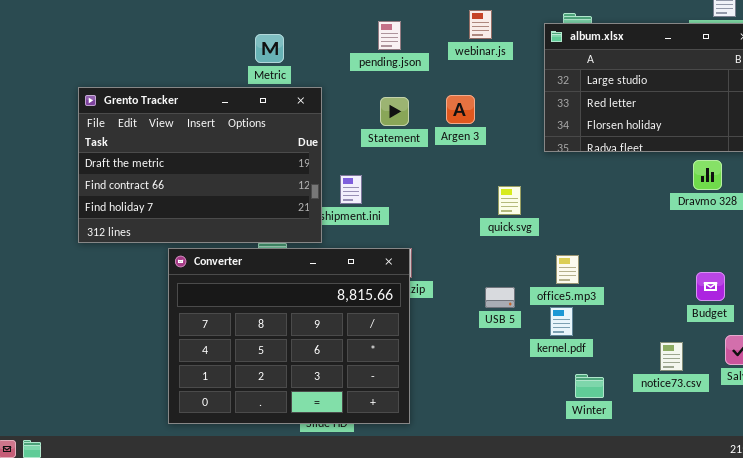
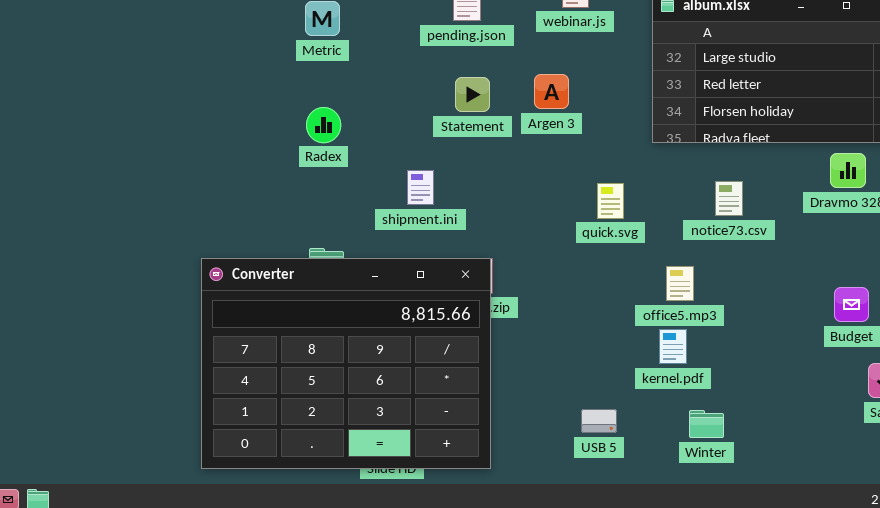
Grento Tracker: [78,87,322,243] -> none, closed
USB 5: [485,287,515,308] -> [581,409,617,433], moved
notice73.csv: [660,342,683,371] -> [715,181,743,216], moved

